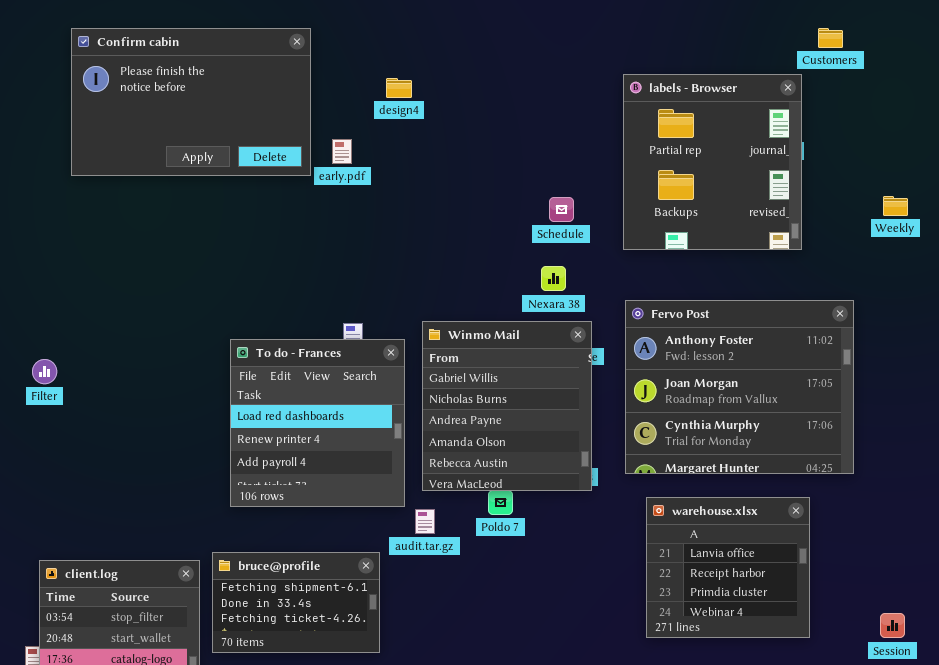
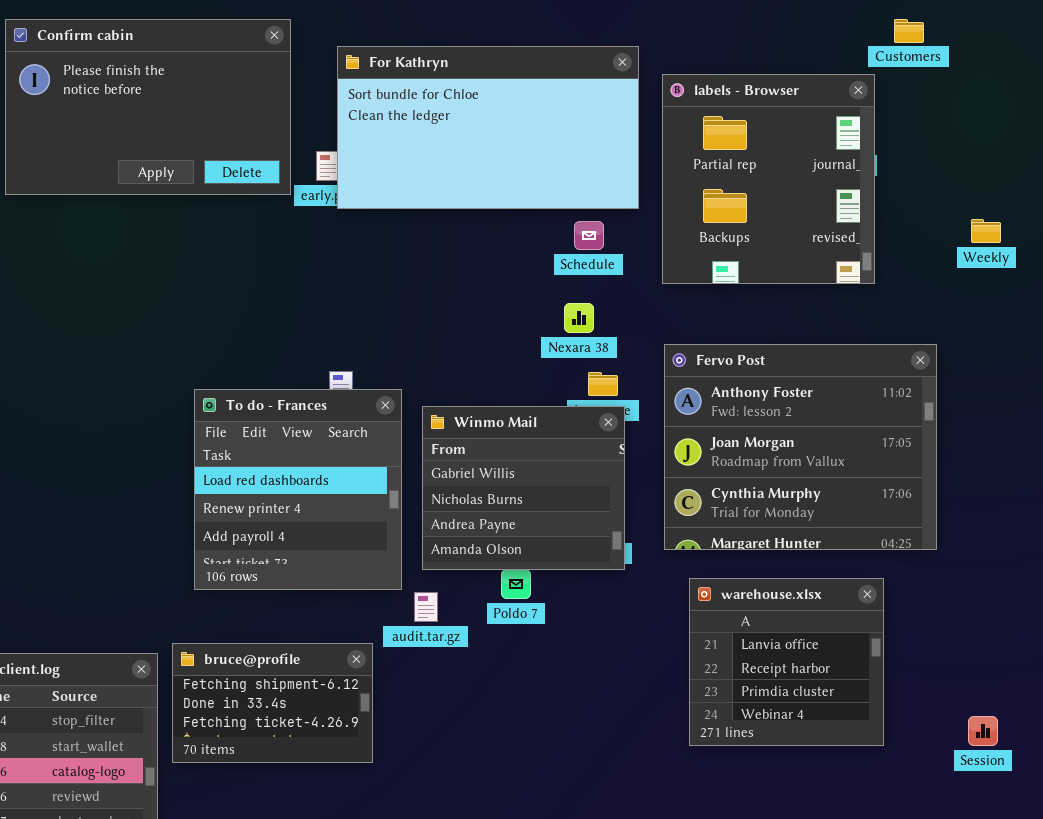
For Kathryn: none -> [337,46,639,209], opened
Winmo Mail: [422,321,592,491] -> [422,406,625,570], resized

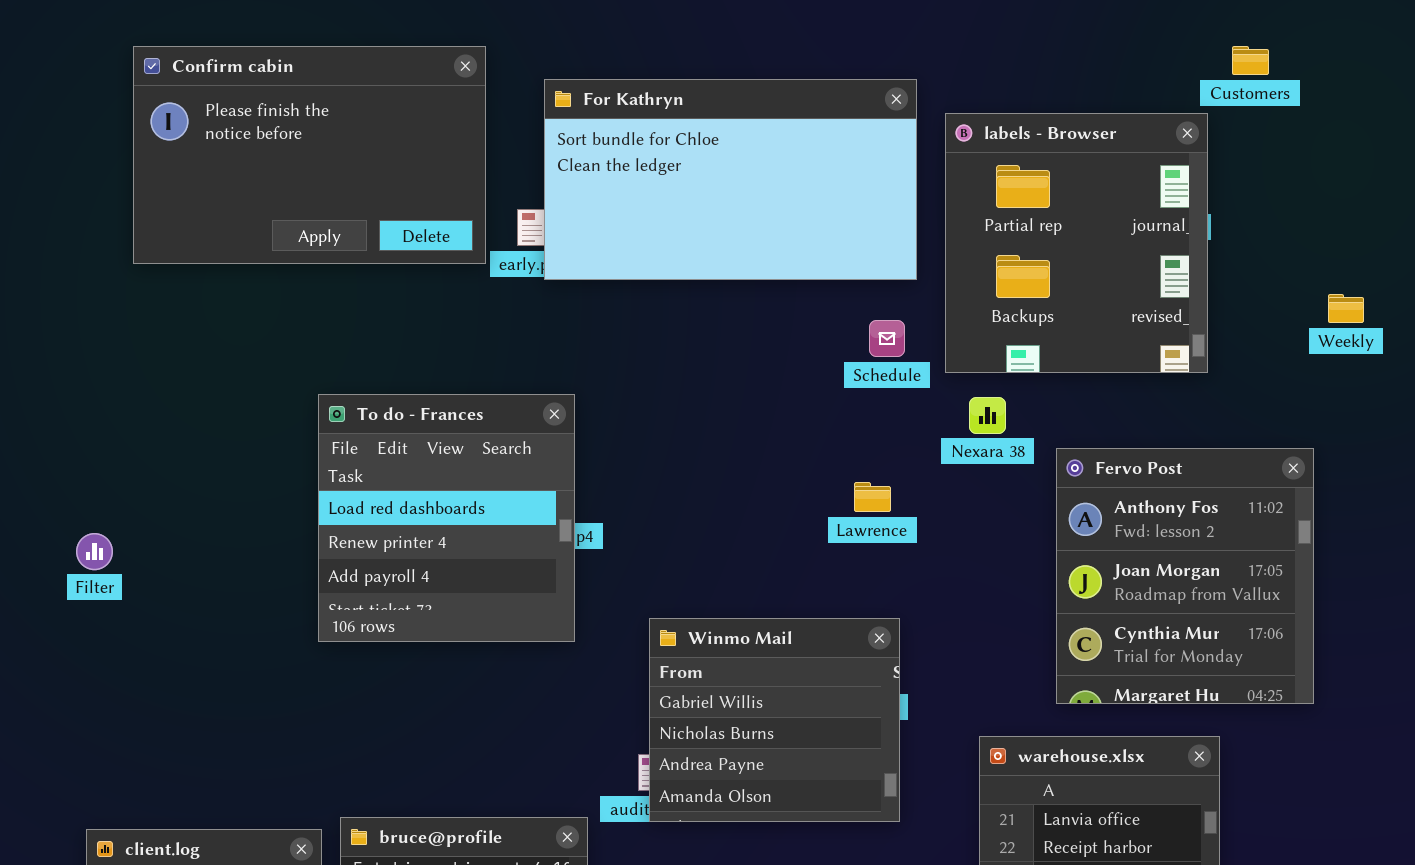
Schedule: [574,221,604,250] -> [869,320,905,357], moved
Nexara 38: [564,303,594,333] -> [969,397,1006,434], moved
Fervo Post: [664,344,937,550] -> [1056,448,1314,704], moved, resized
To do - Frances: [194,389,402,590] -> [318,394,575,642], moved
Winmo Mail: [422,406,625,570] -> [649,618,900,822], moved

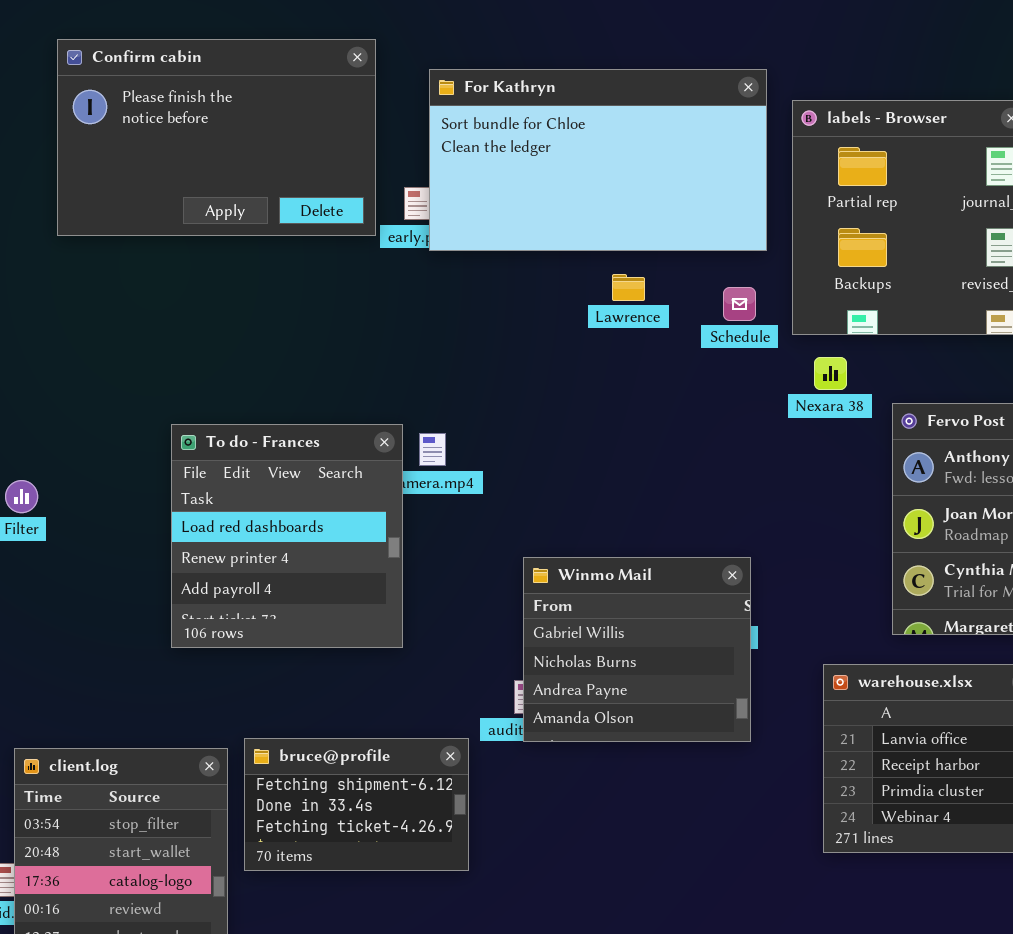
To do - Frances: [318,394,575,642] -> [171,424,403,648], moved
Lawrence: [854,482,891,512] -> [612,274,645,301], moved

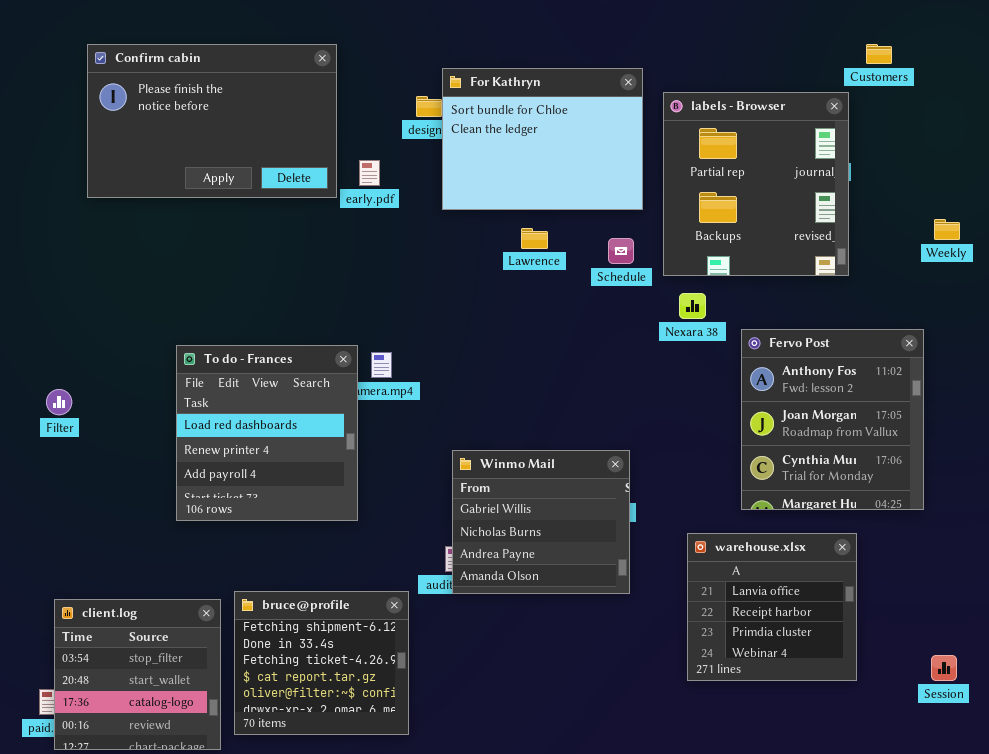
For Kathryn: [429,69,767,251] -> [442,68,643,210], resized
bruce@profile: [244,738,469,871] -> [234,591,409,735], resized

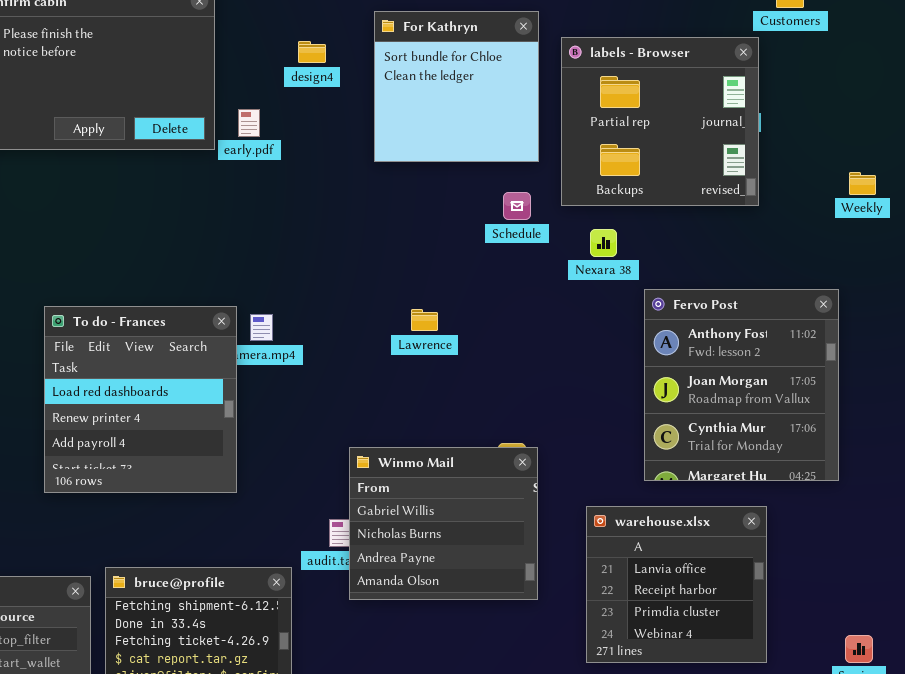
For Kathryn: [442,68,643,210] -> [374,11,539,162], resized
labels - Browser: [663,92,849,276] -> [561,37,759,206], resized
Lawrence: [521,228,548,249] -> [411,309,438,331], moved
Nexara 38: [679,293,706,319] -> [590,229,617,257], moved
Winmo Mail: [452,450,630,594] -> [349,447,538,600], moved

